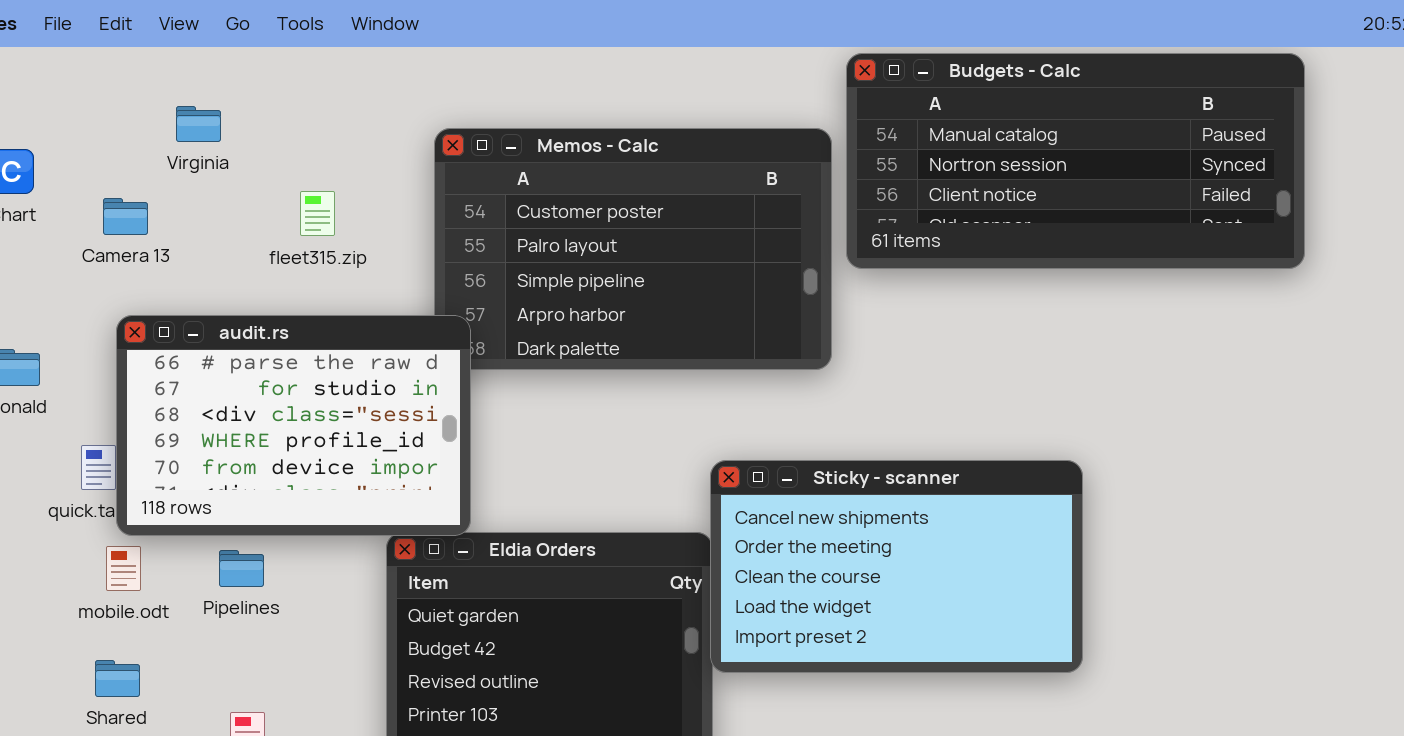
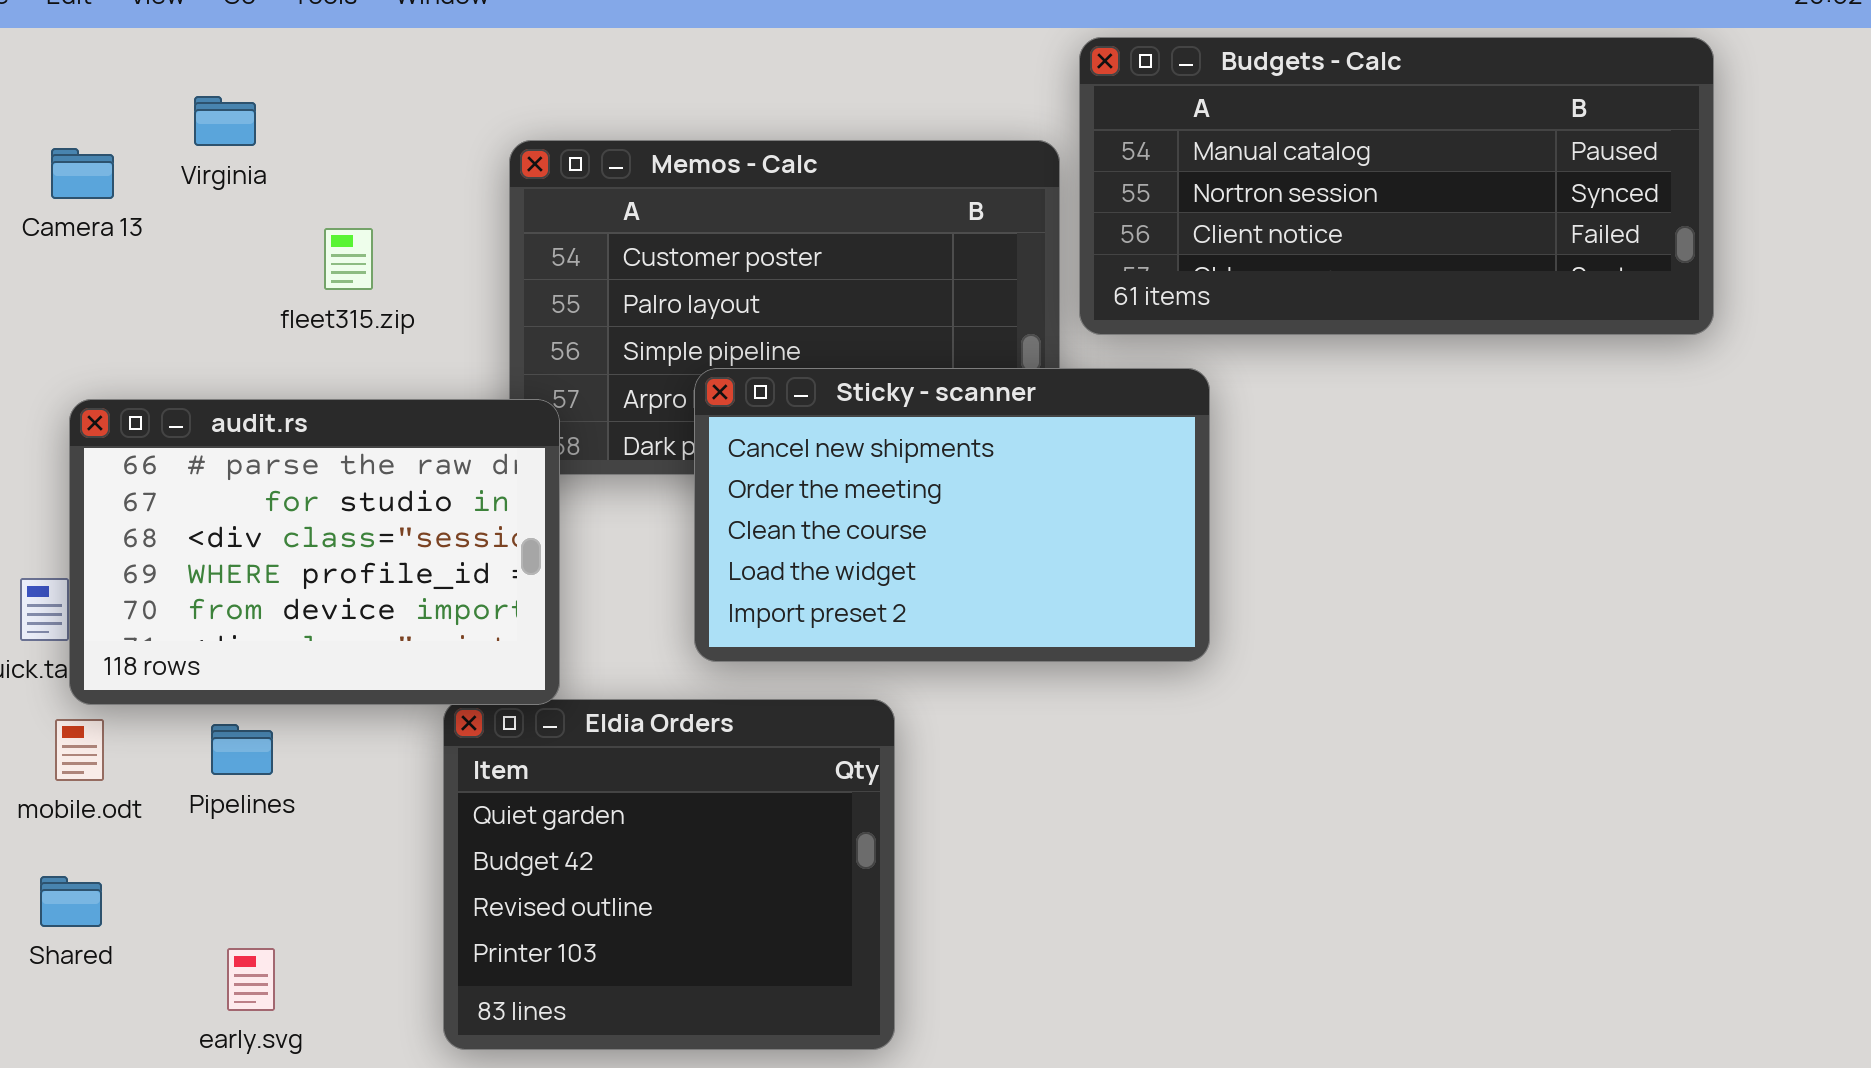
Virginia: [176,106,221,142] -> [194,96,256,146], moved
Camera 13: [103,198,148,235] -> [51,148,114,199], moved
Sticky - scanner: [710,460,1083,673] -> [694,368,1210,662], moved

